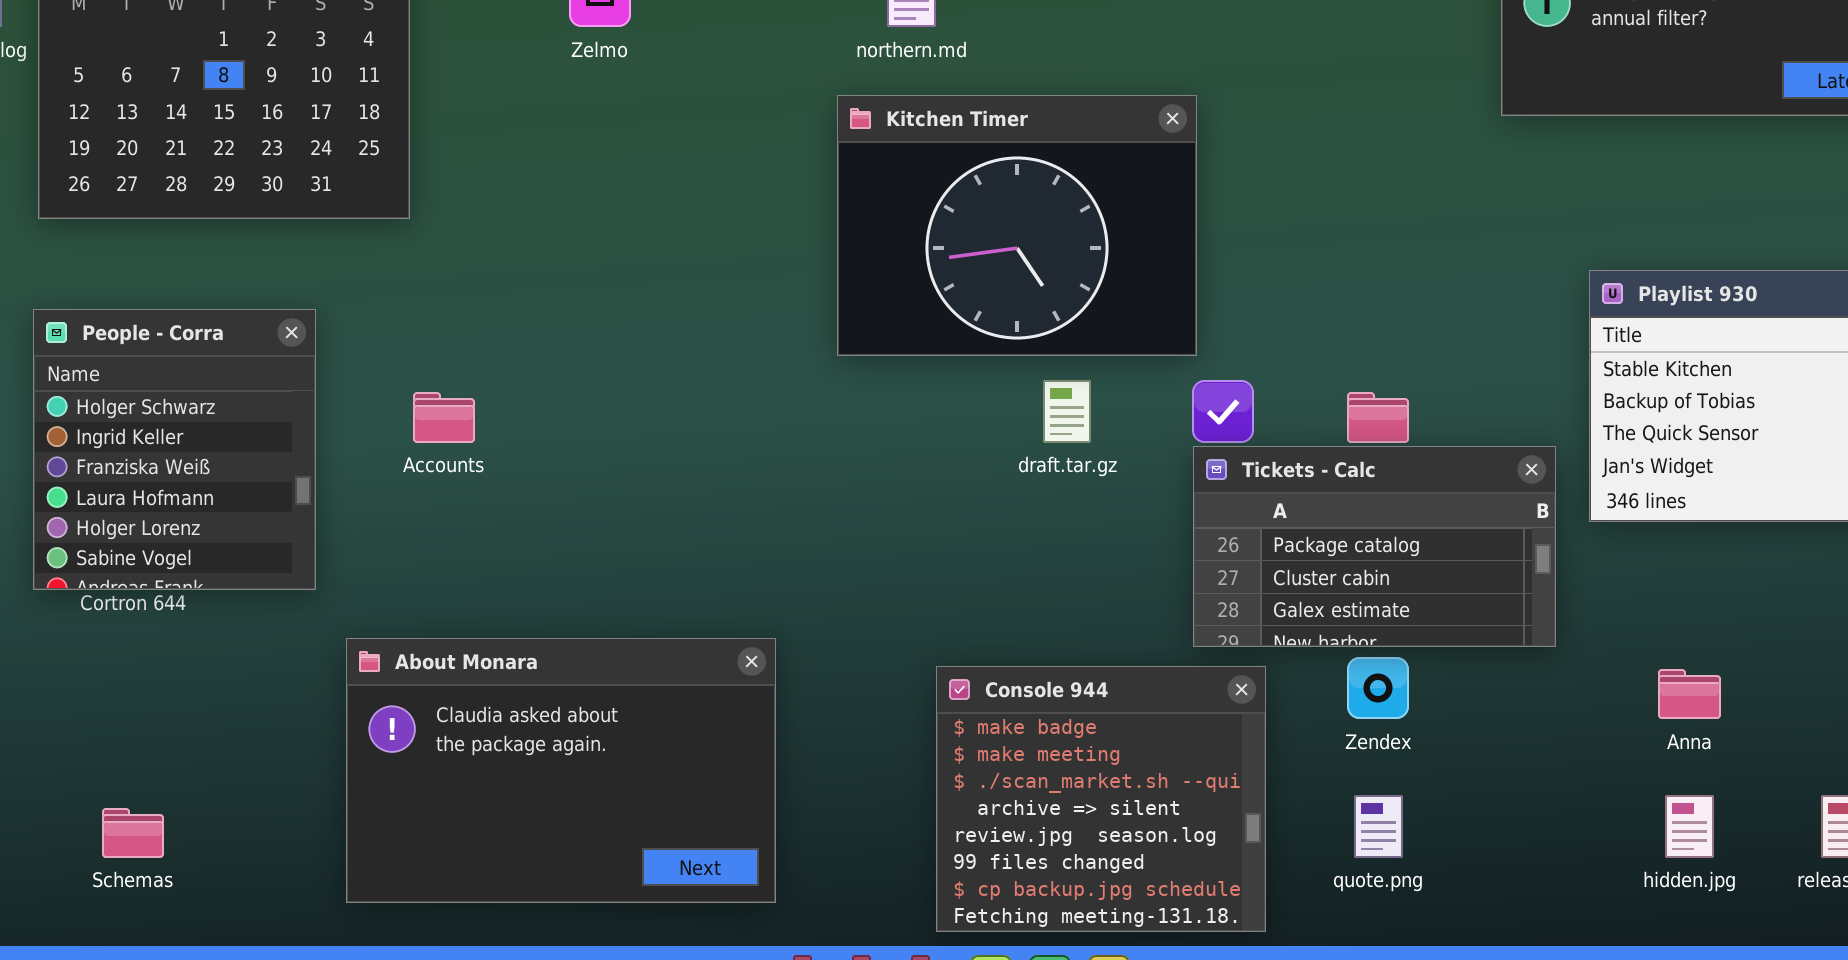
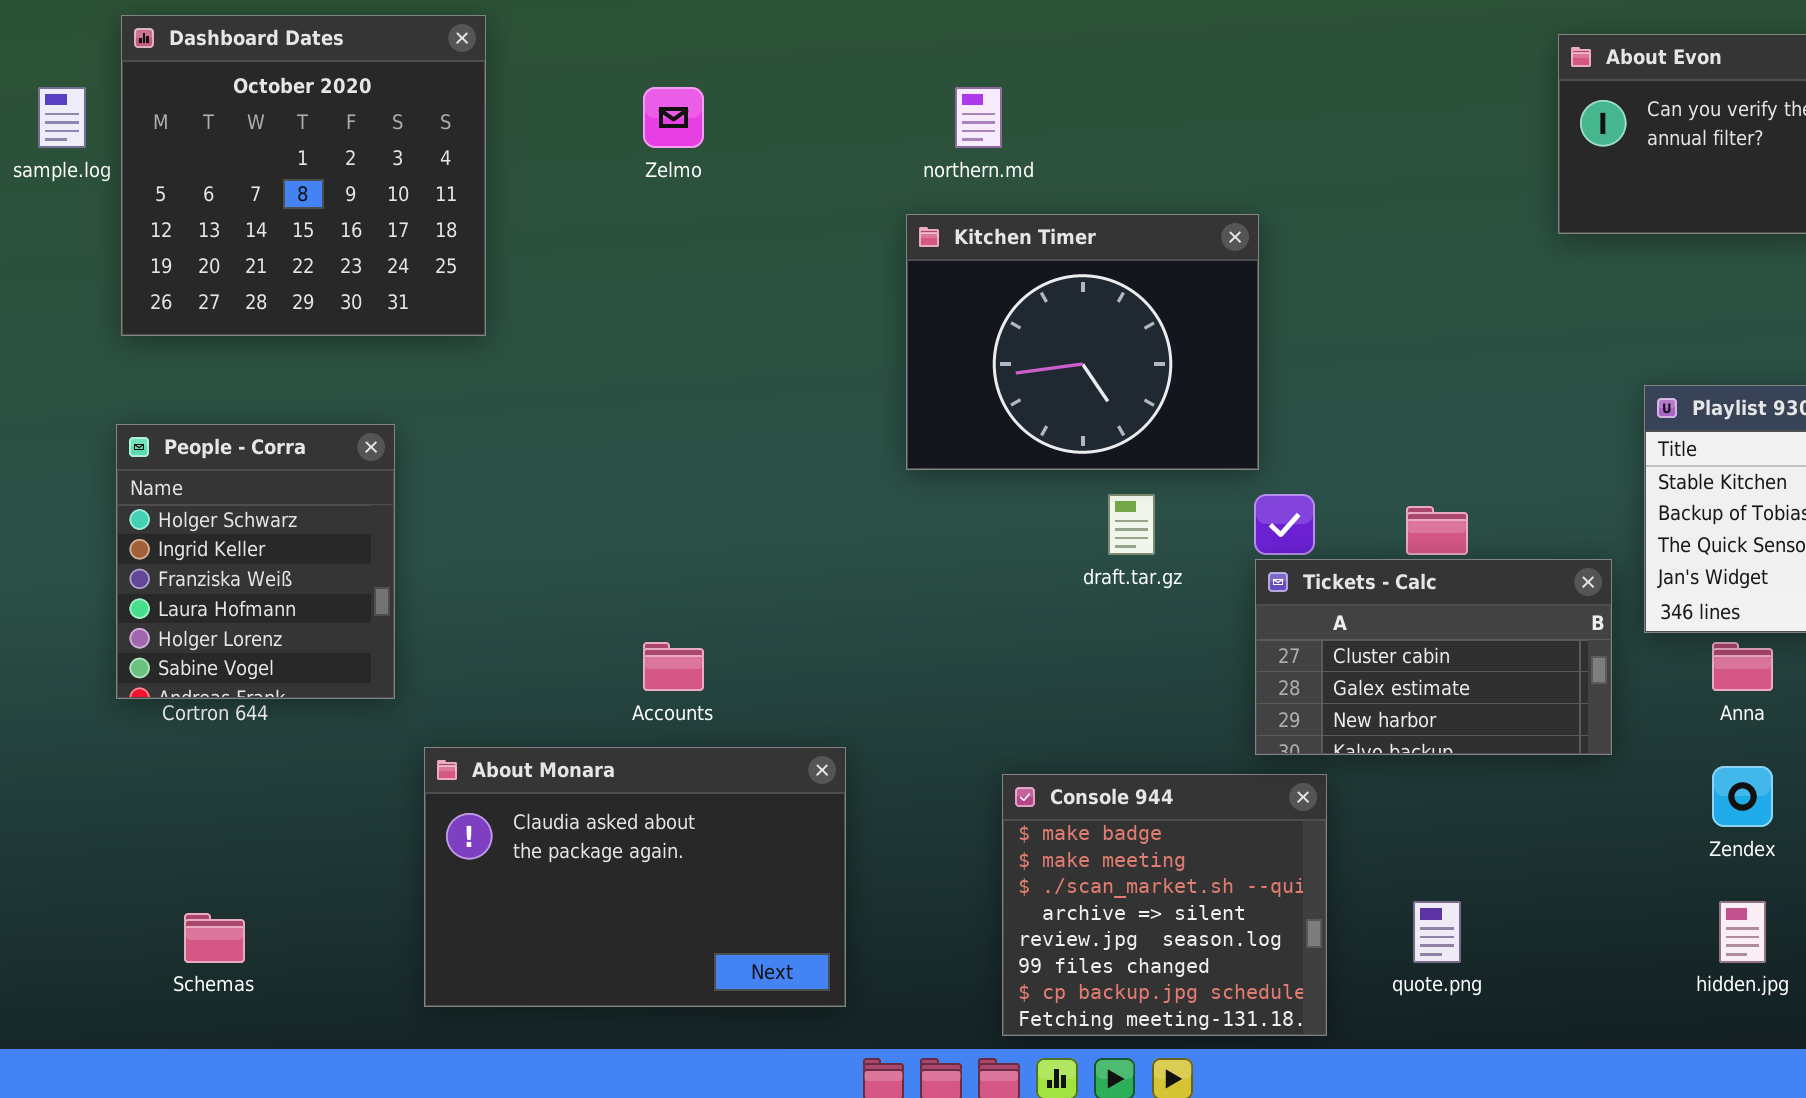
Accounts: [413,392,475,443] -> [643,642,704,691], moved
Tickets - Calc: [1193,446,1556,647] -> [1255,559,1612,755], scrolled down 1 row
Zendex: [1347,657,1409,719] -> [1712,766,1773,827], moved
Anna: [1658,669,1721,719] -> [1712,642,1773,691], moved

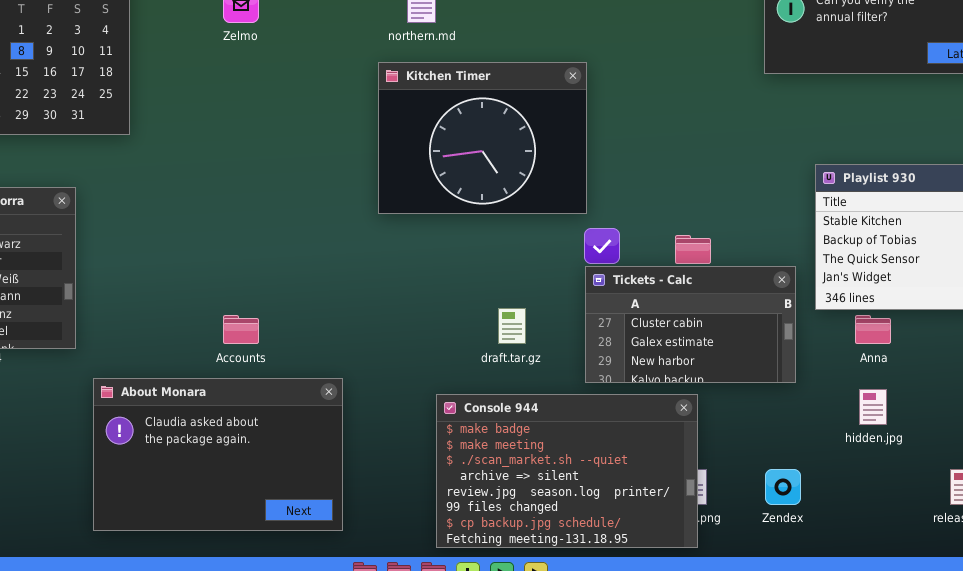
draft.tar.gz: [1108,494,1155,555] -> [498,308,526,344], moved
Zendex: [1712,766,1773,827] -> [765,469,801,505], moved
Console 944: [1002,774,1327,1036] -> [436,394,698,548], resized
hidden.jpg: [1719,901,1766,963] -> [859,389,887,425], moved

